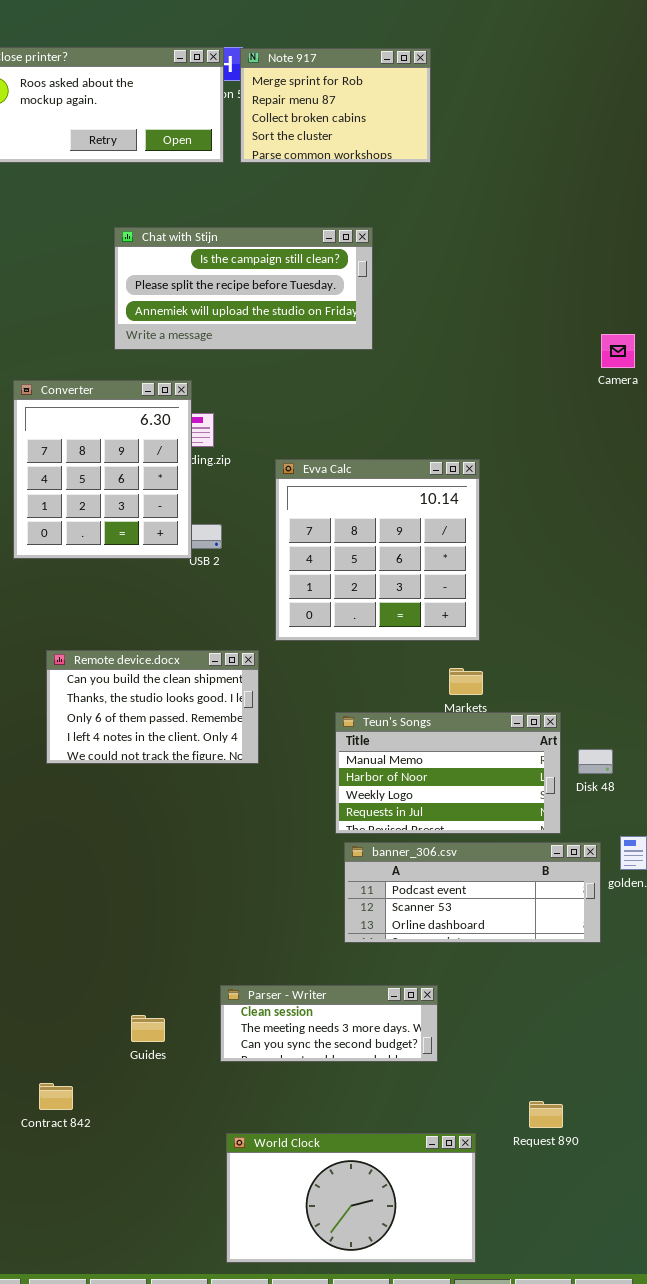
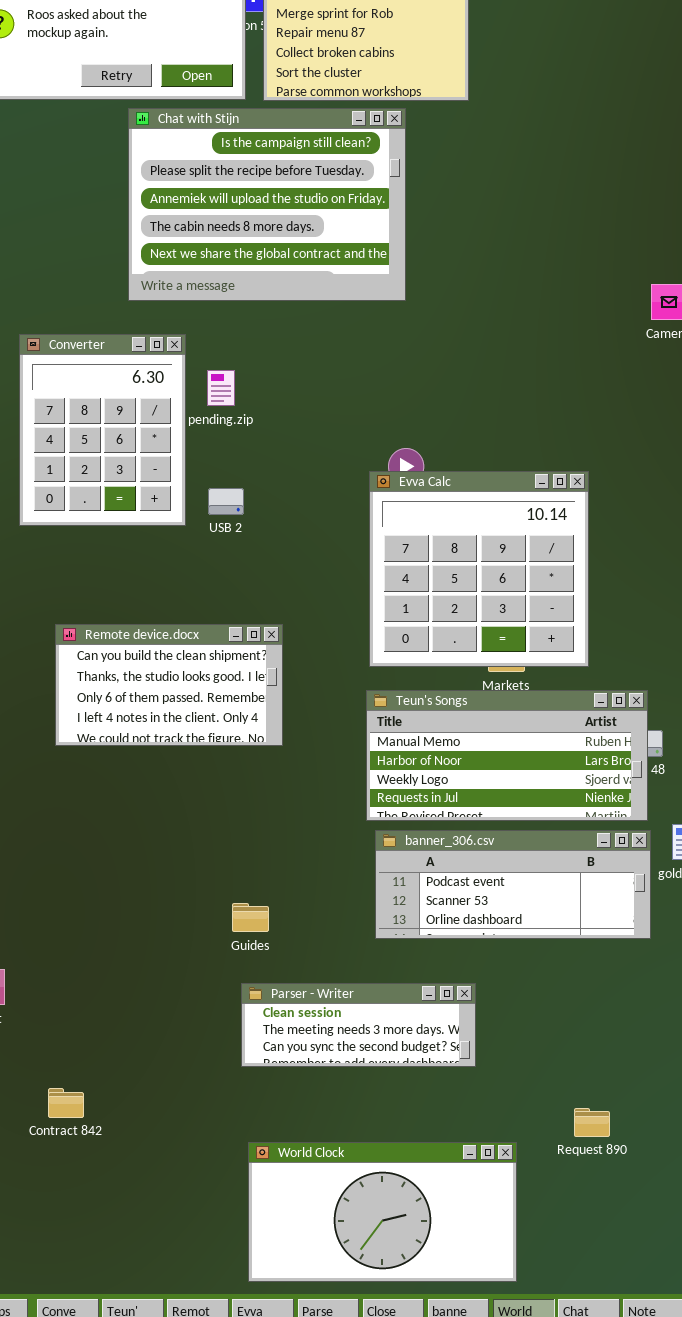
Chat with Stijn: [114,227,373,350] -> [128,108,406,301], resized
Converter: [13,380,192,559] -> [19,334,186,526], resized
Evva Calc: [275,459,480,641] -> [369,471,589,667], moved
Teun's Songs: [335,712,561,834] -> [366,690,648,821], resized
Guides: [131,1015,165,1042] -> [232,903,269,932], moved

